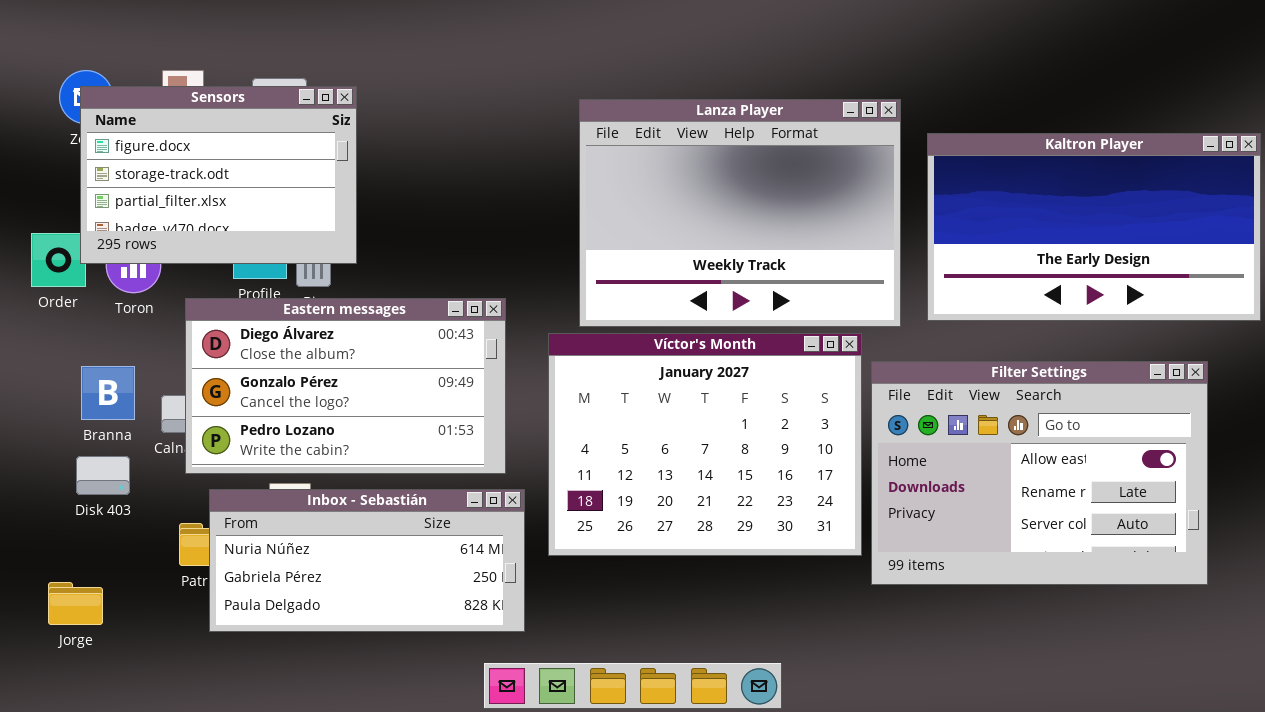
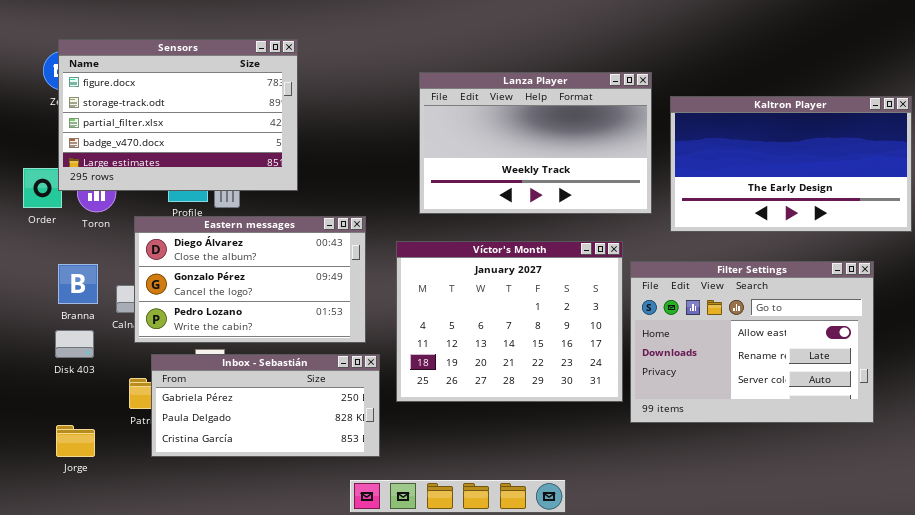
Sensors: [80,86,357,264] -> [58,39,298,191], resized
Lanza Player: [579,99,901,327] -> [419,72,652,214], resized
Inbox - Sebastián: [209,489,525,632] -> [151,354,380,457], scrolled down 1 row
Jorge: [48,582,103,625] -> [56,425,95,457], moved

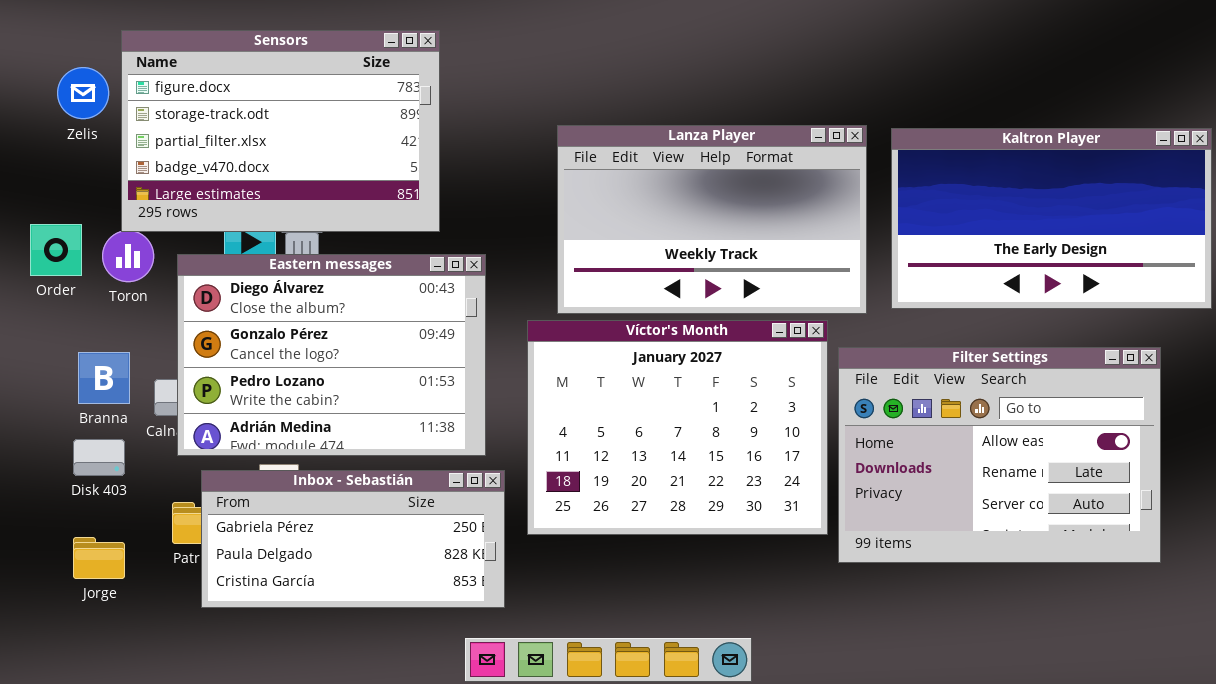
Sensors: [58,39,298,191] -> [121,30,440,232], moved
Lanza Player: [419,72,652,214] -> [557,125,867,314], moved
Eastern messages: [134,216,366,343] -> [177,254,486,456], resized
Jorge: [56,425,95,457] -> [73,537,125,579], moved

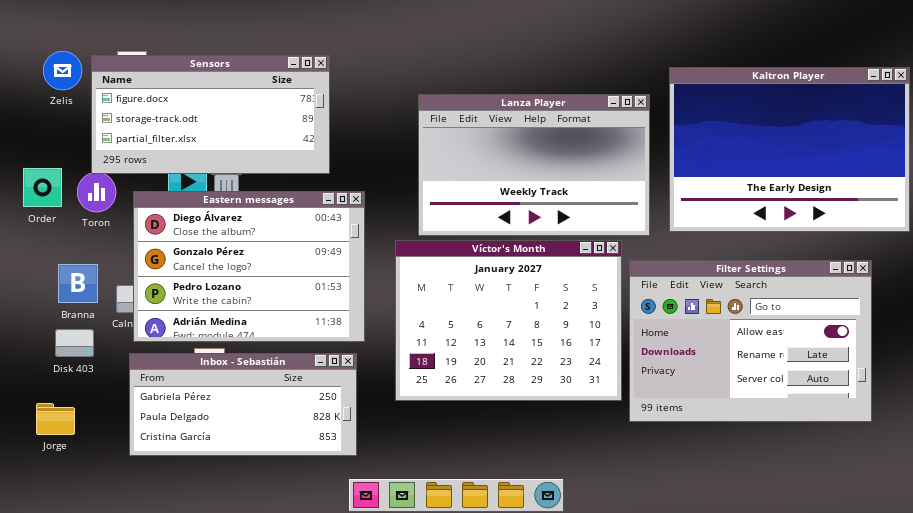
Sensors: [121,30,440,232] -> [91,55,330,174], resized
Kaltron Player: [891,128,1212,309] -> [669,67,910,232], resized
Inbox - Sebastián: [201,470,505,608] -> [129,353,357,456], moved
Jorge: [73,537,125,579] -> [36,403,75,435], moved

